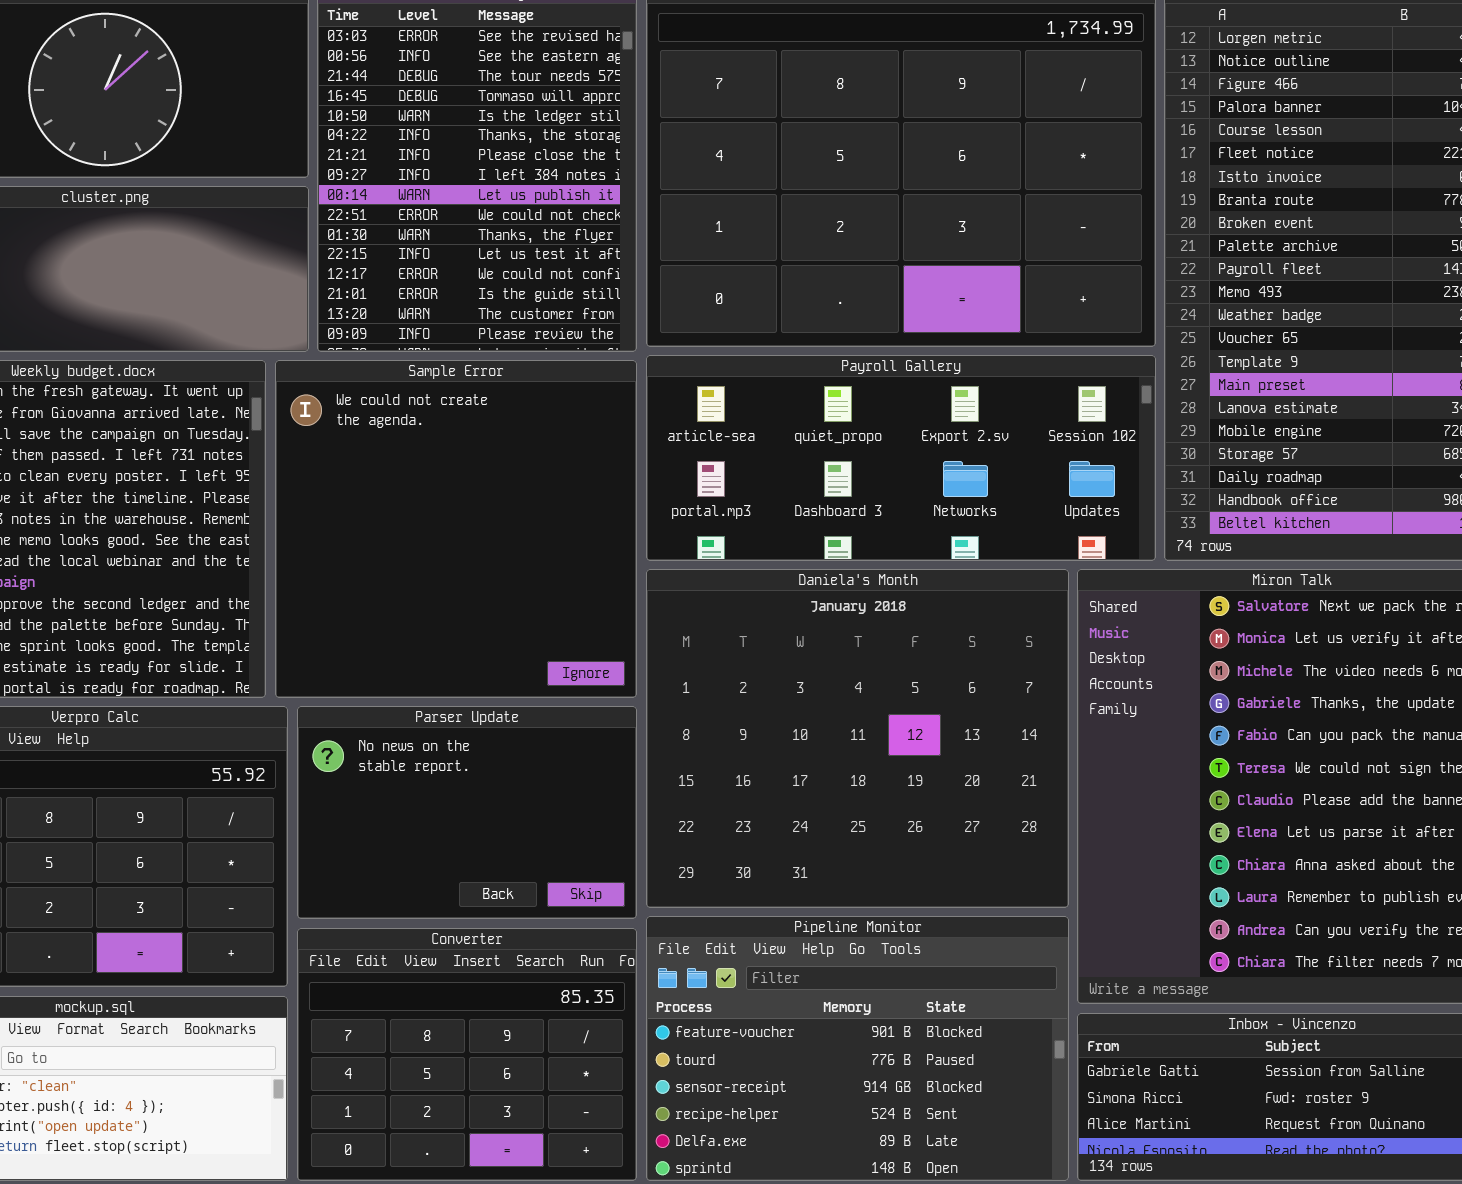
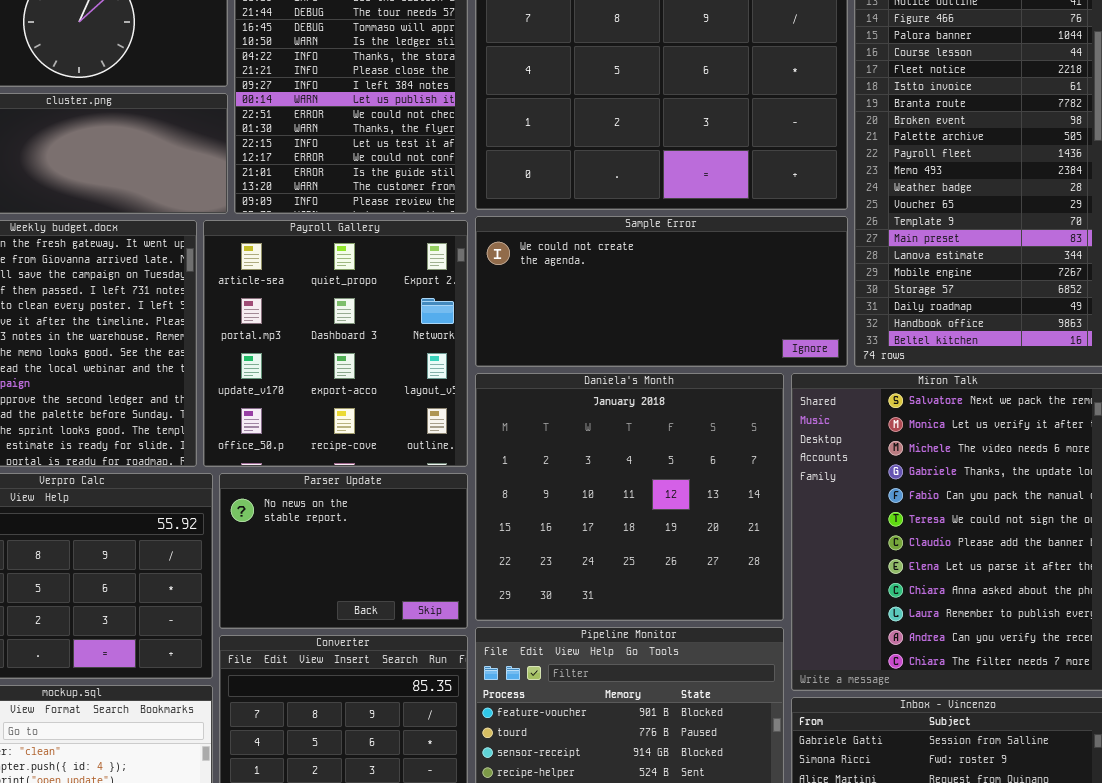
Payroll Gallery: [646,355,1156,561] -> [203,220,468,467], moved, resized
Sample Error: [275,360,637,698] -> [475,216,848,367], moved, resized

